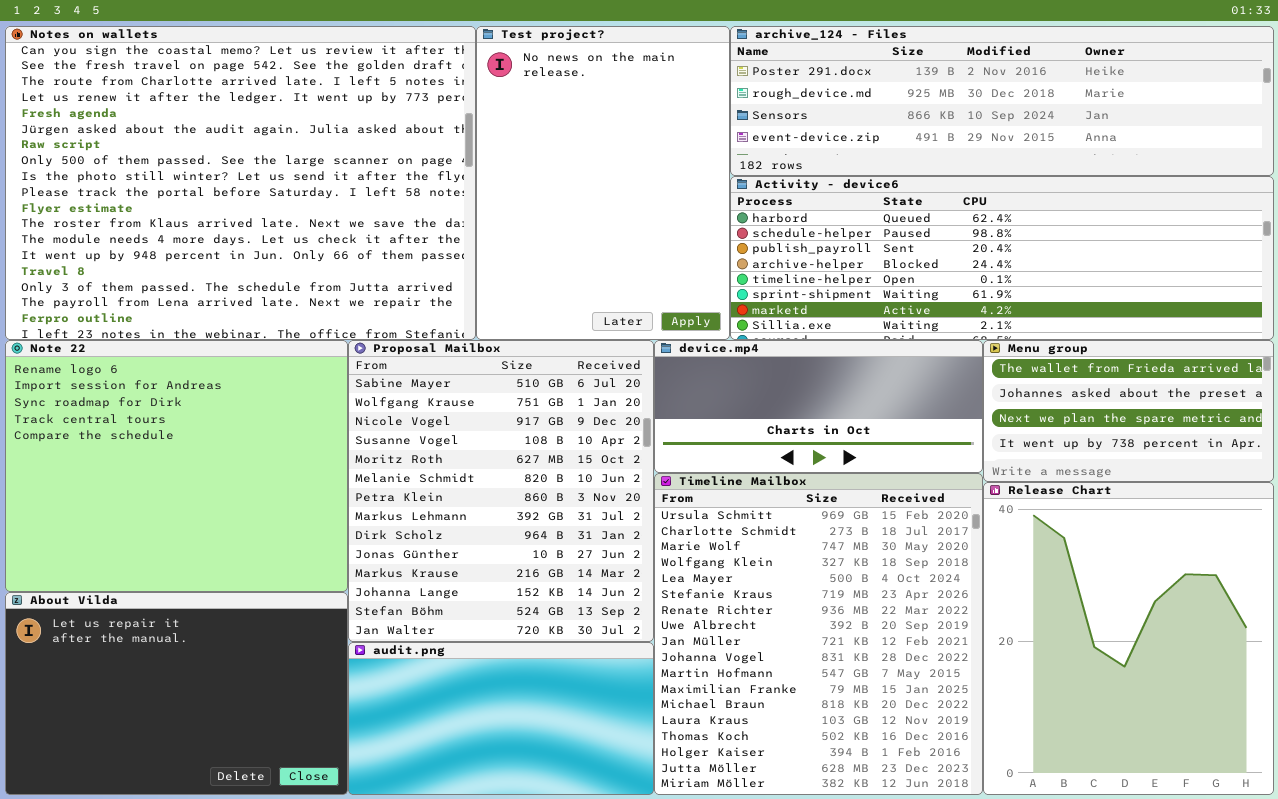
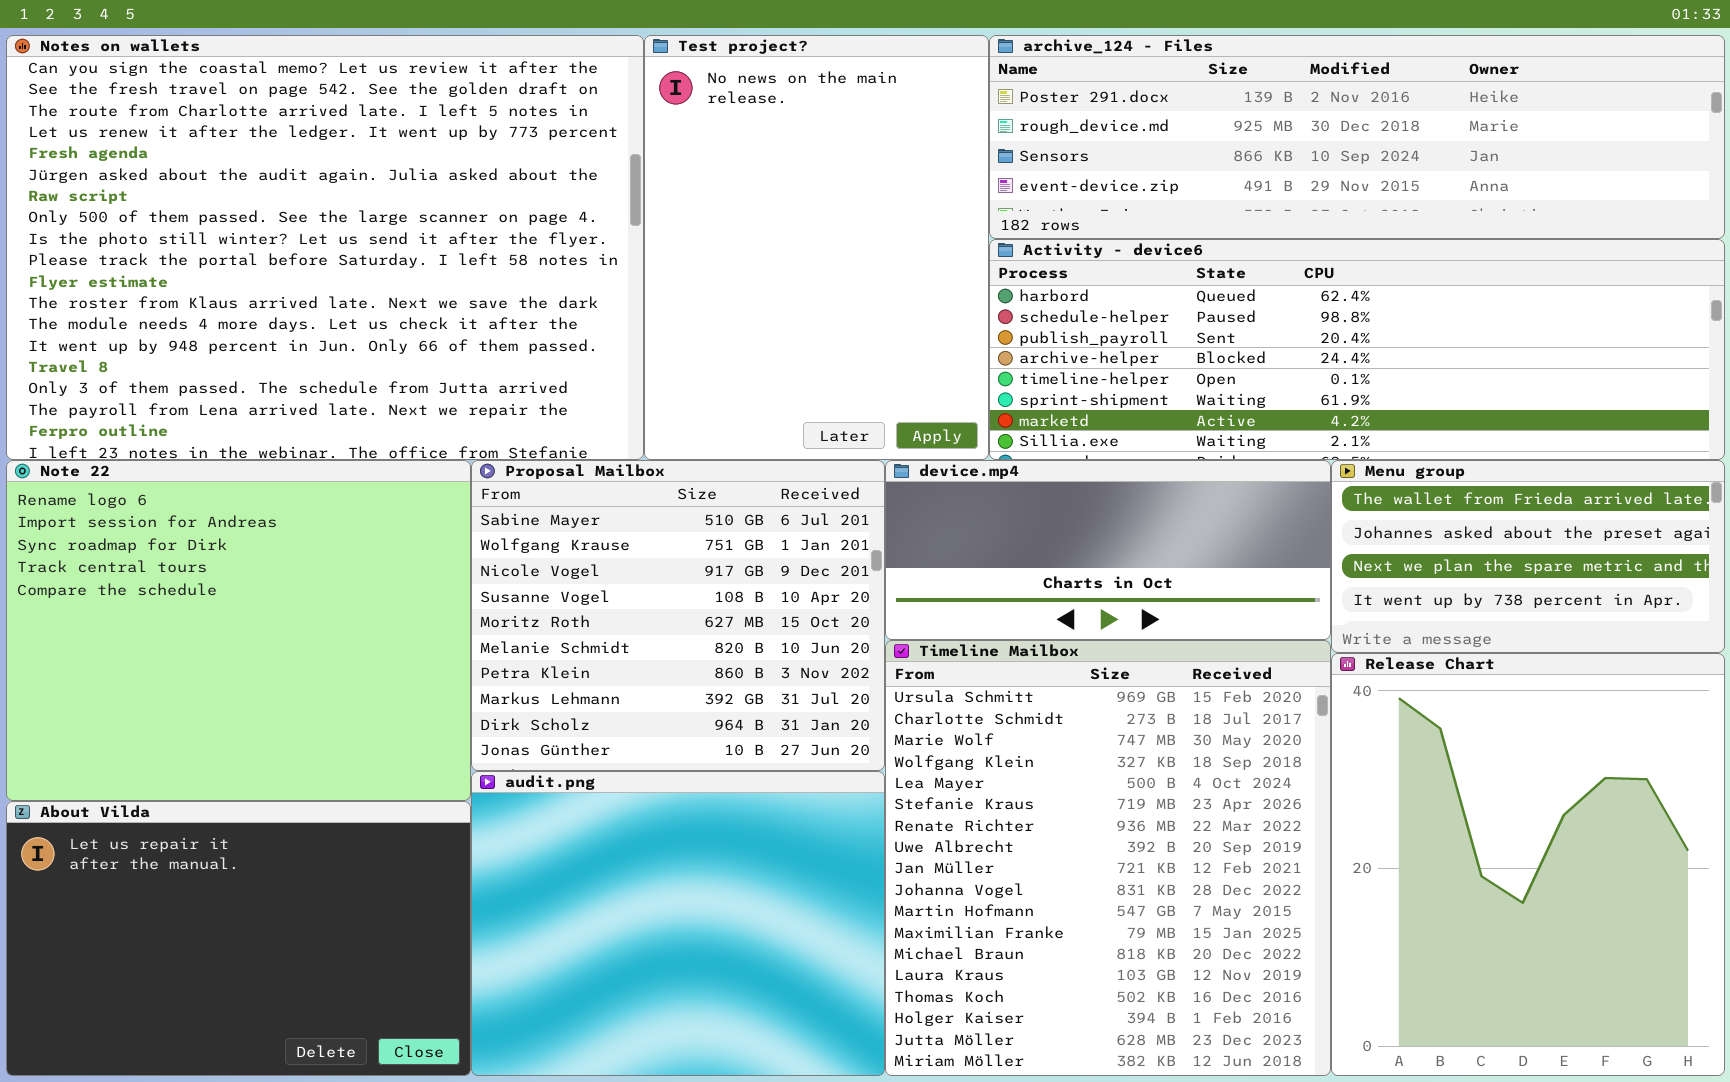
Proposal Mailbox: [348,340,654,642] -> [471,460,885,771], resized
audit.png: [348,642,654,795] -> [471,771,885,1076], resized

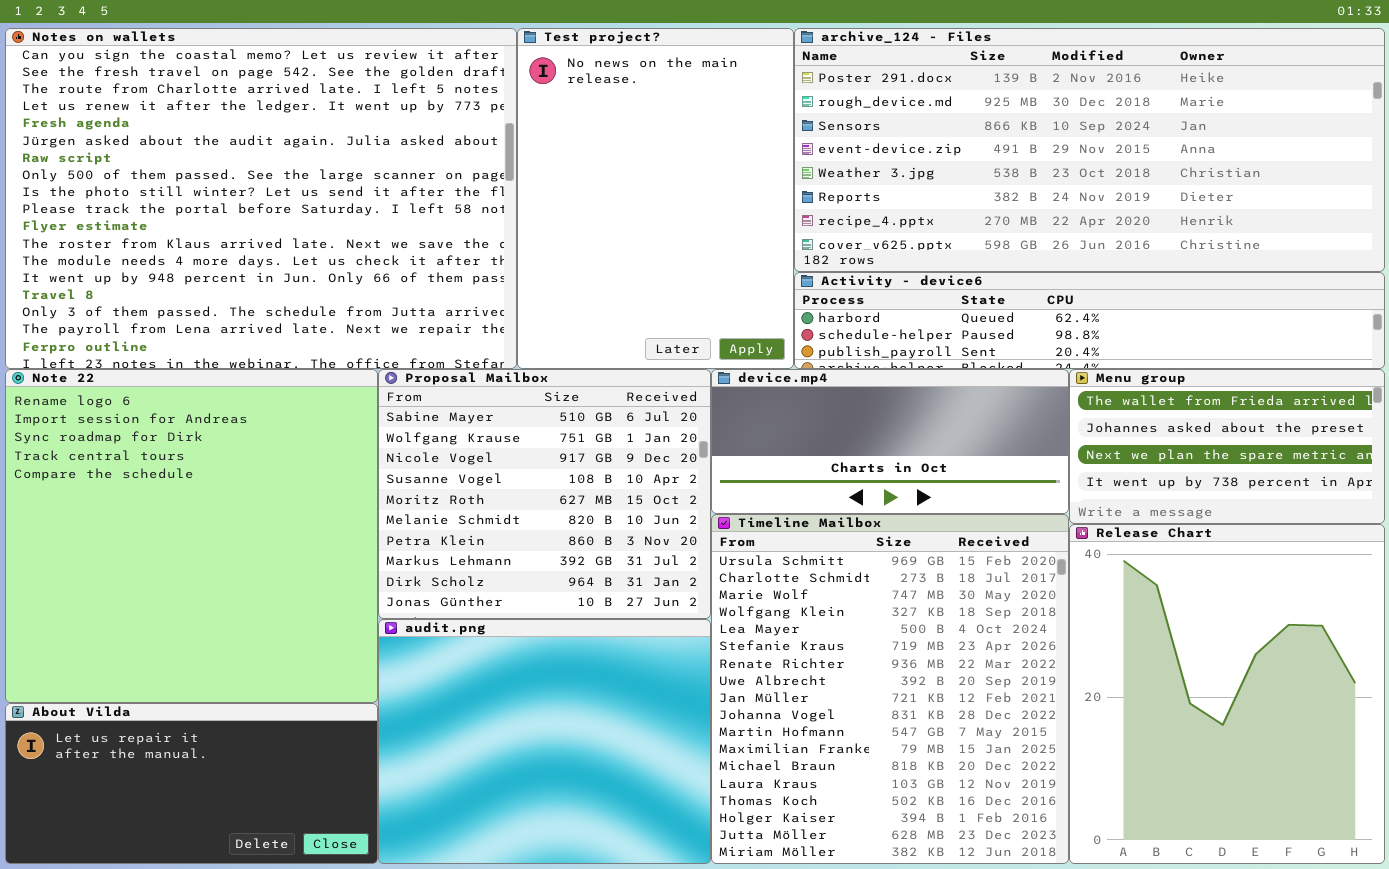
archive_124 - Files: [989,35,1725,239] -> [794,28,1385,272], resized
Activity - device6: [989,239,1725,460] -> [794,272,1385,369], resized
Note 22: [6,460,471,801] -> [5,369,378,703], resized
About Vilda: [6,801,471,1076] -> [5,703,378,864], resized

